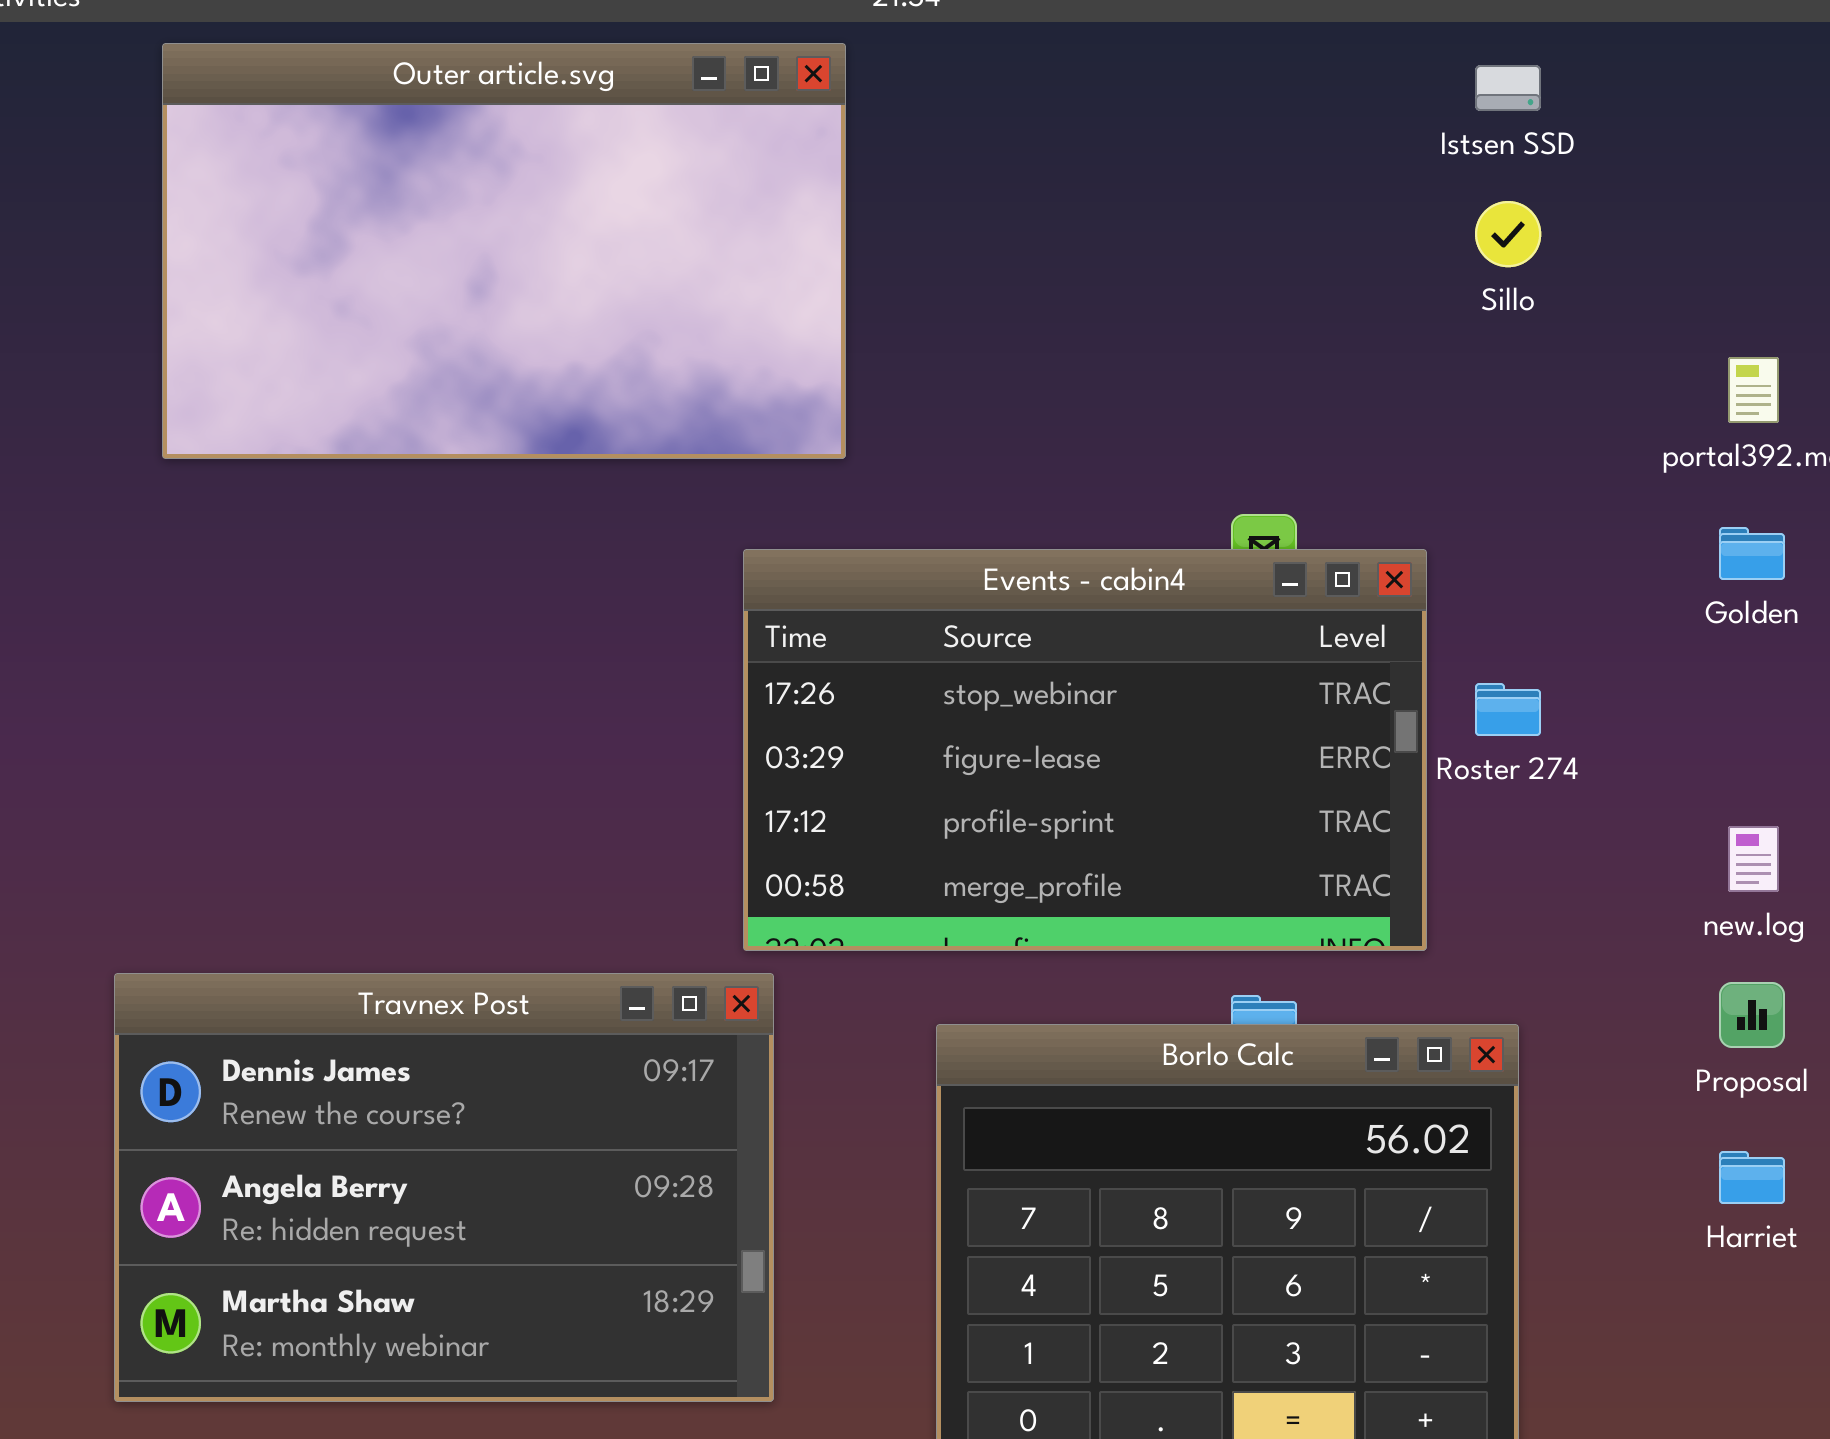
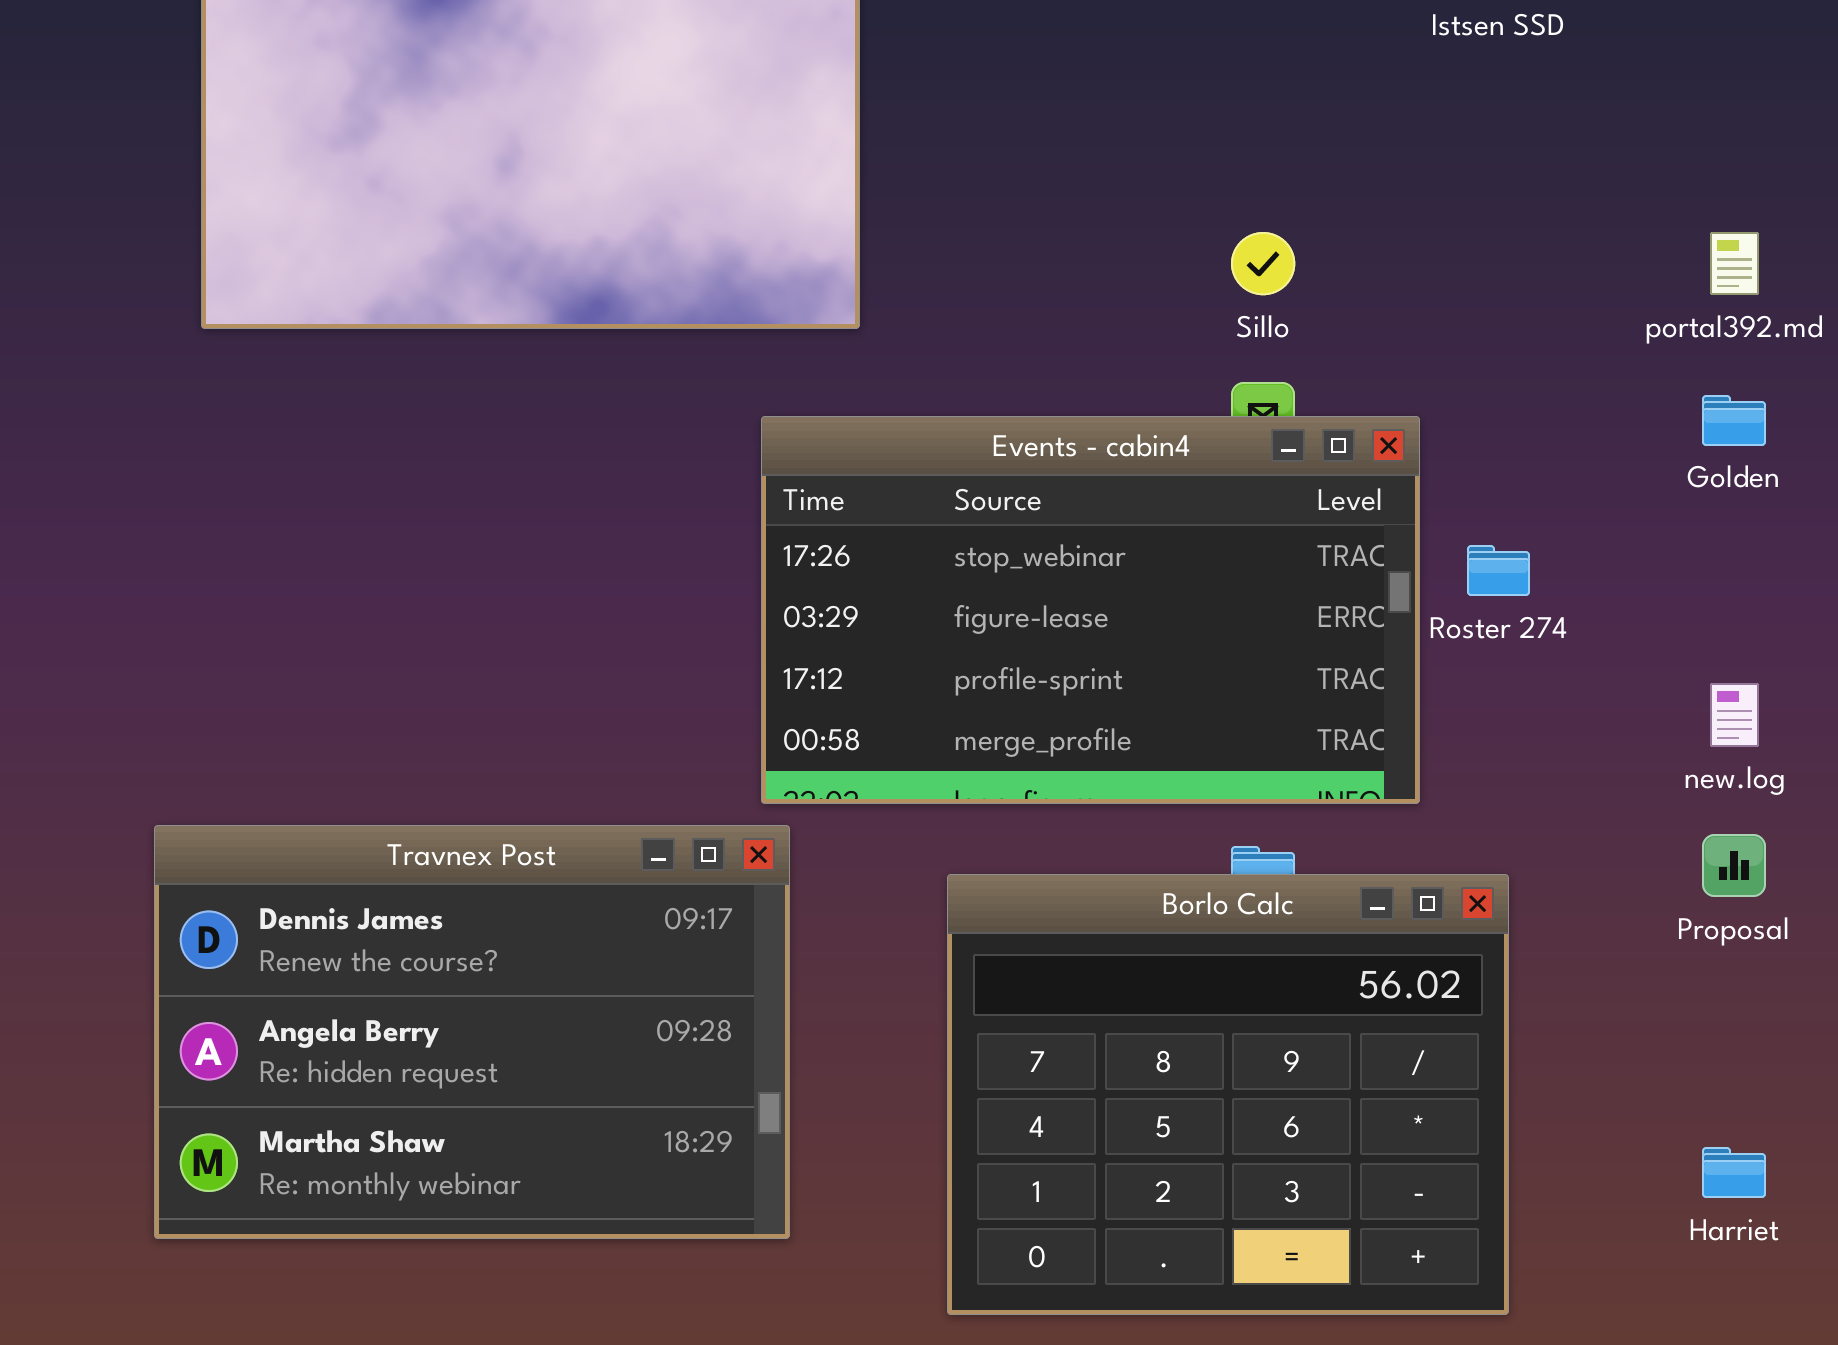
Sillo: [1475,201,1541,267] -> [1231,232,1295,295], moved
Harriet: [1719,1151,1785,1204] -> [1702,1147,1766,1198], moved

